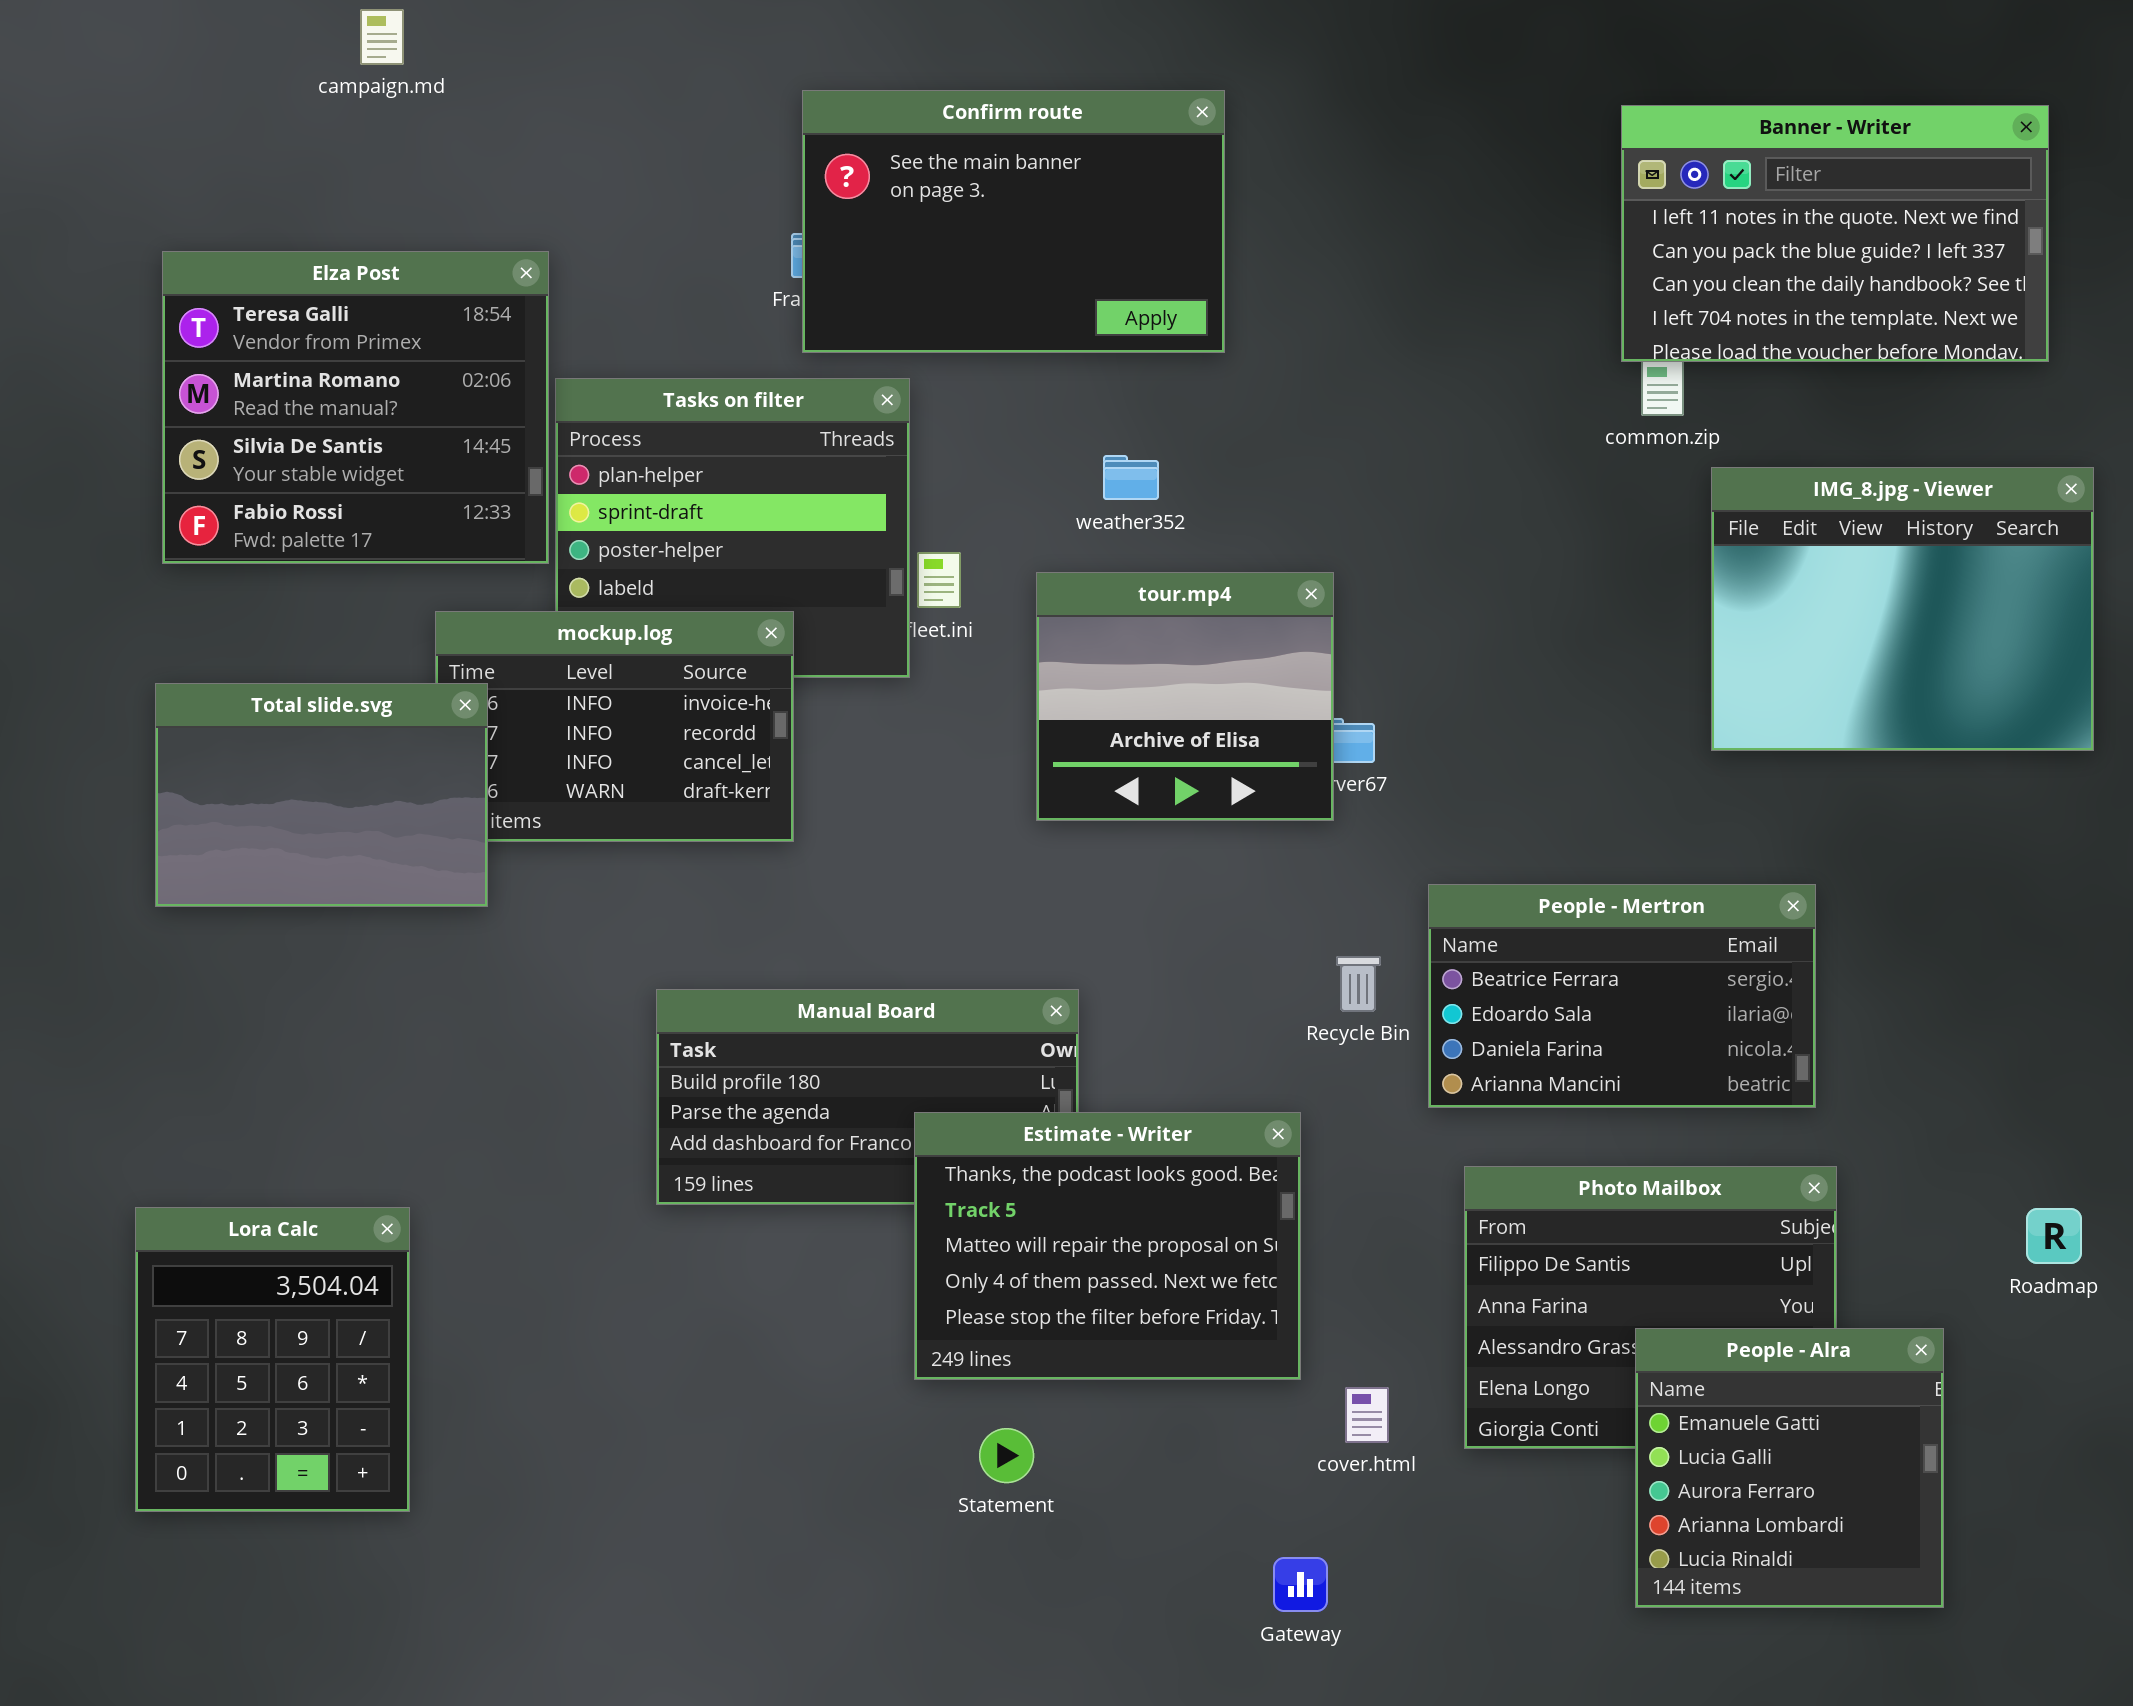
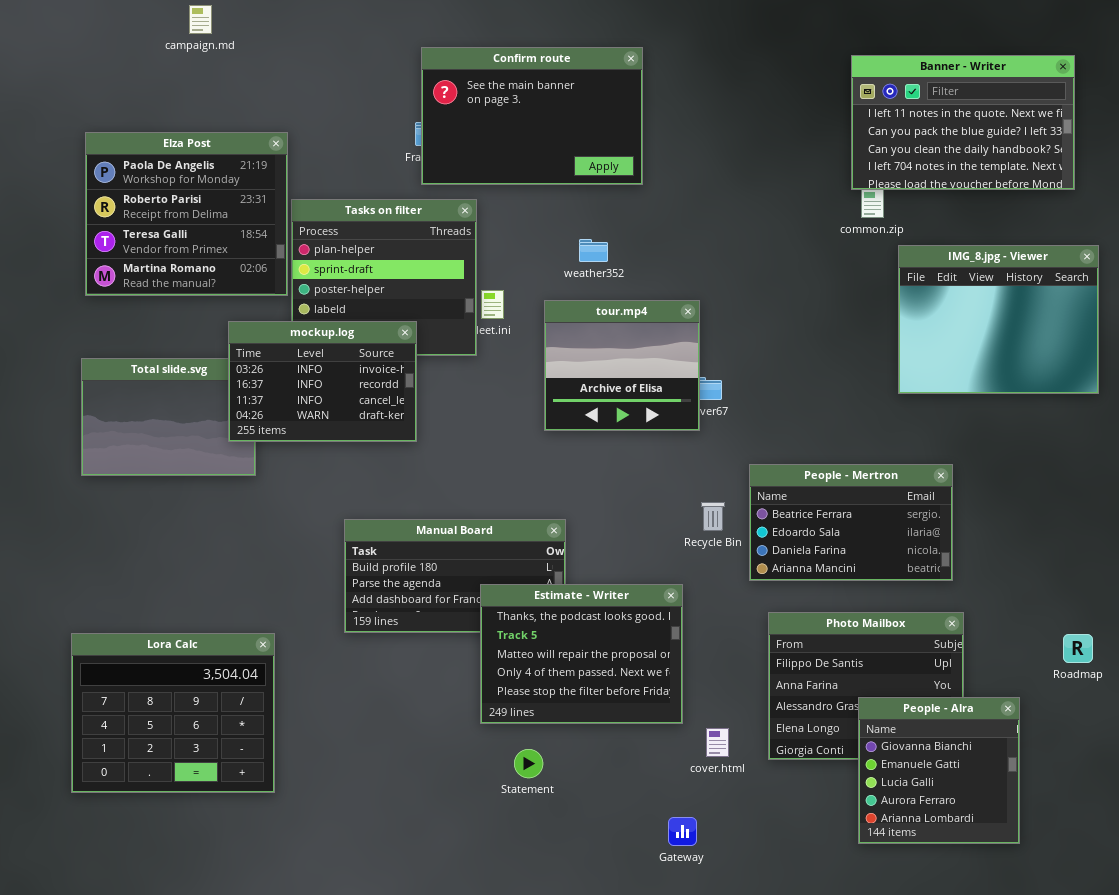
Elza Post: [162,251,549,564] -> [85,132,288,296], scrolled up 2 rows
mockup.log: [435,611,794,842] -> [228,321,417,442], raised
Lora Calc: [135,1207,410,1512] -> [71,633,275,793], resized
People - Alra: [1635,1328,1944,1608] -> [858,697,1020,844], scrolled up 1 row

